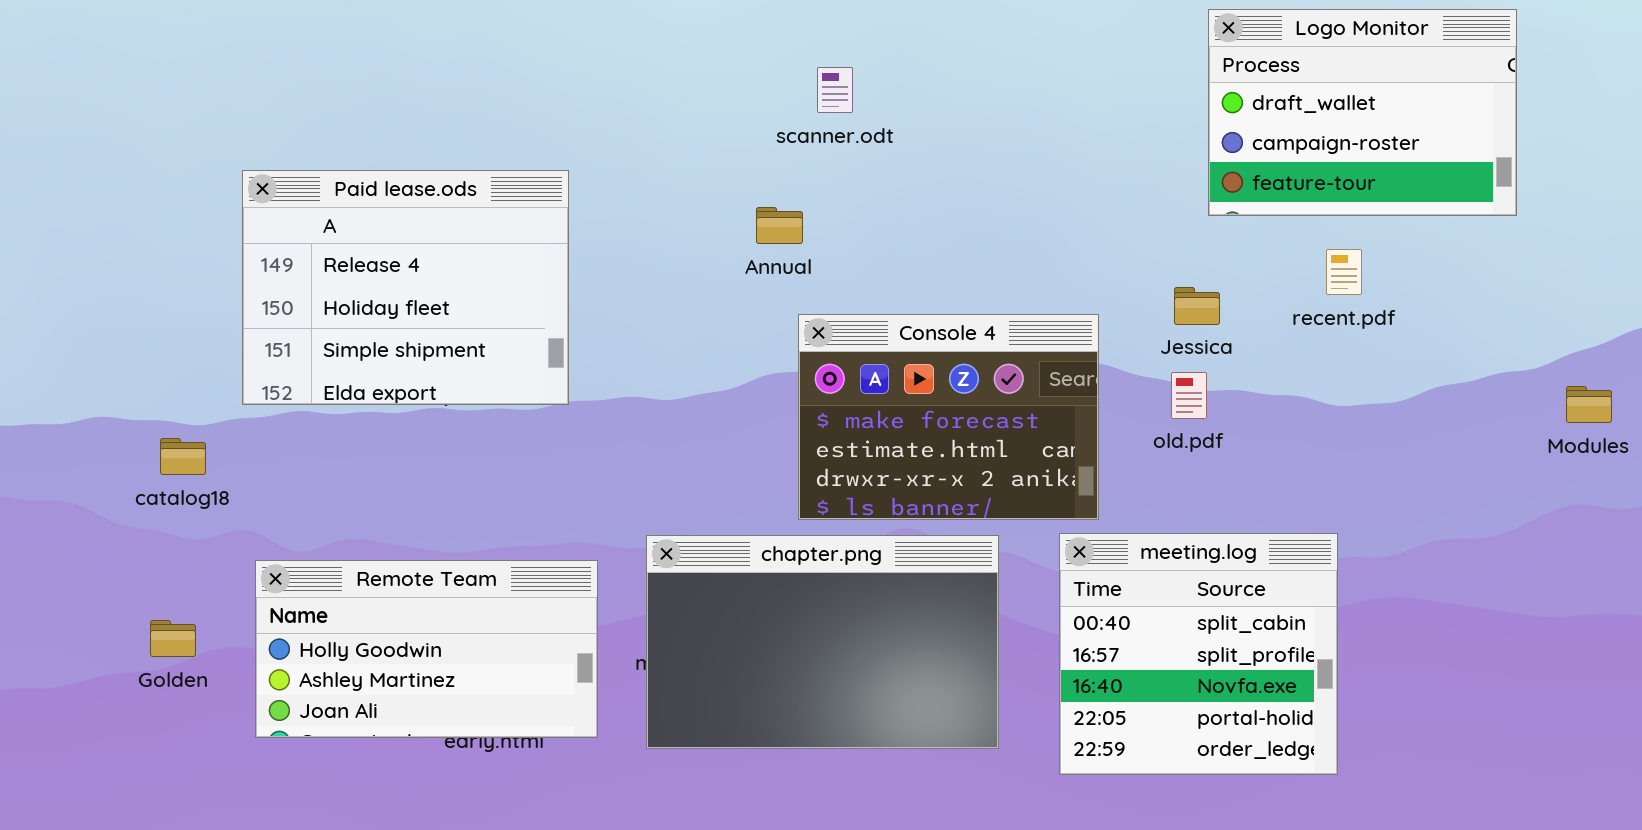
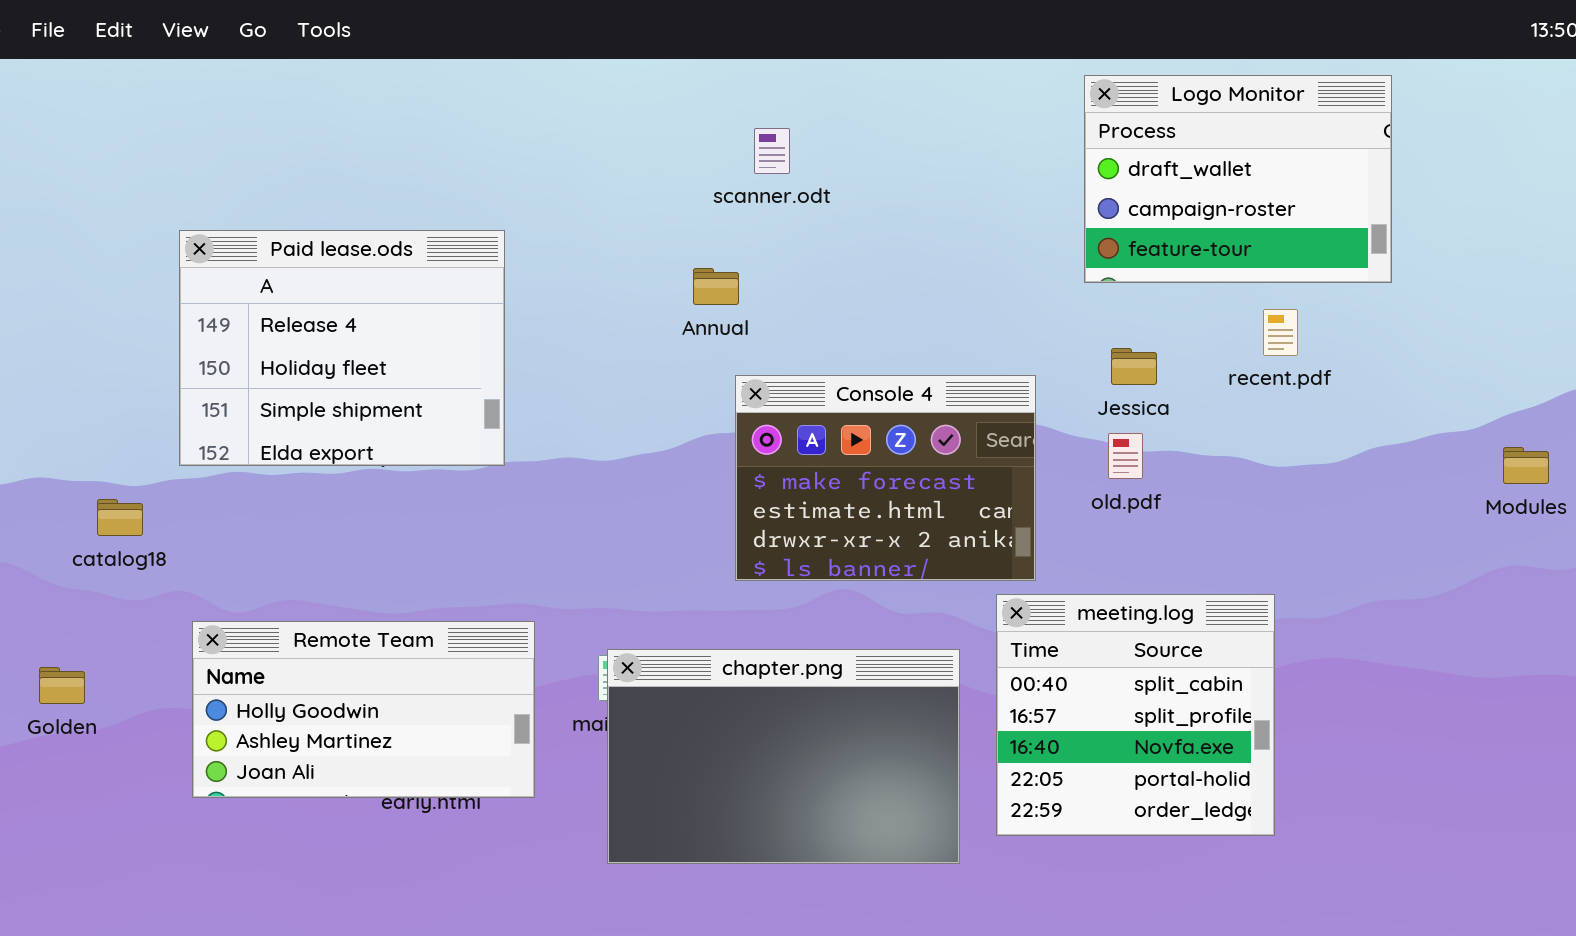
Logo Monitor: [1208,9,1517,216] -> [1084,75,1392,283], moved
chapter.png: [646,535,999,749] -> [607,649,960,864], moved
Golden: [150,620,196,657] -> [39,667,85,704], moved

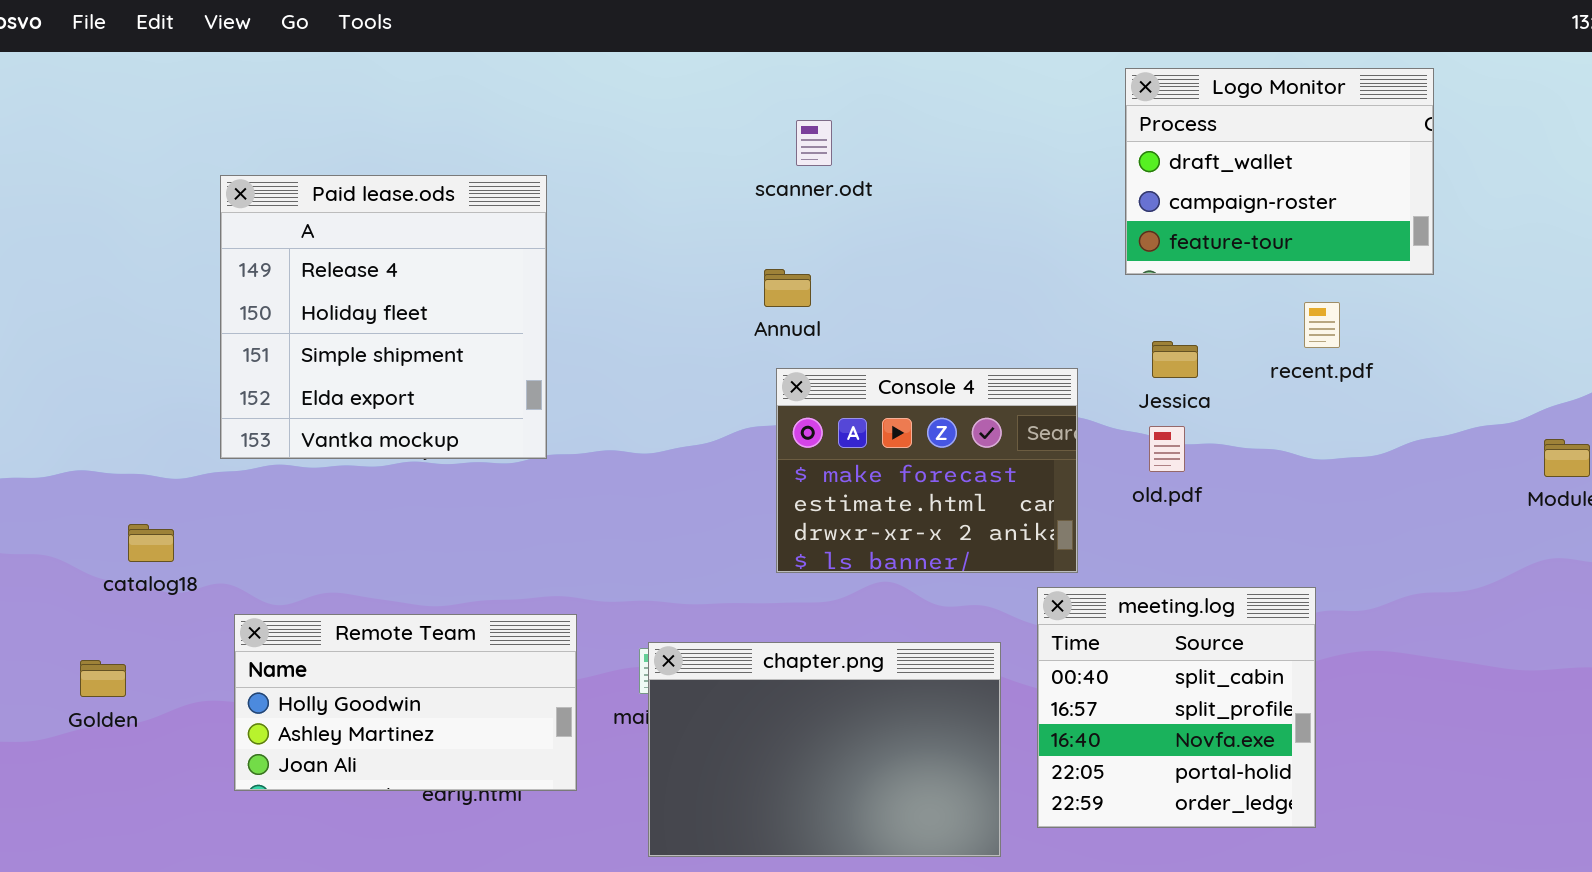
Paid lease.ods: [179,230,505,466] -> [220,175,547,459], resized
Annual: [693,268,739,305] -> [764,269,811,307], moved
catalog18: [97,499,143,536] -> [128,524,174,562], moved

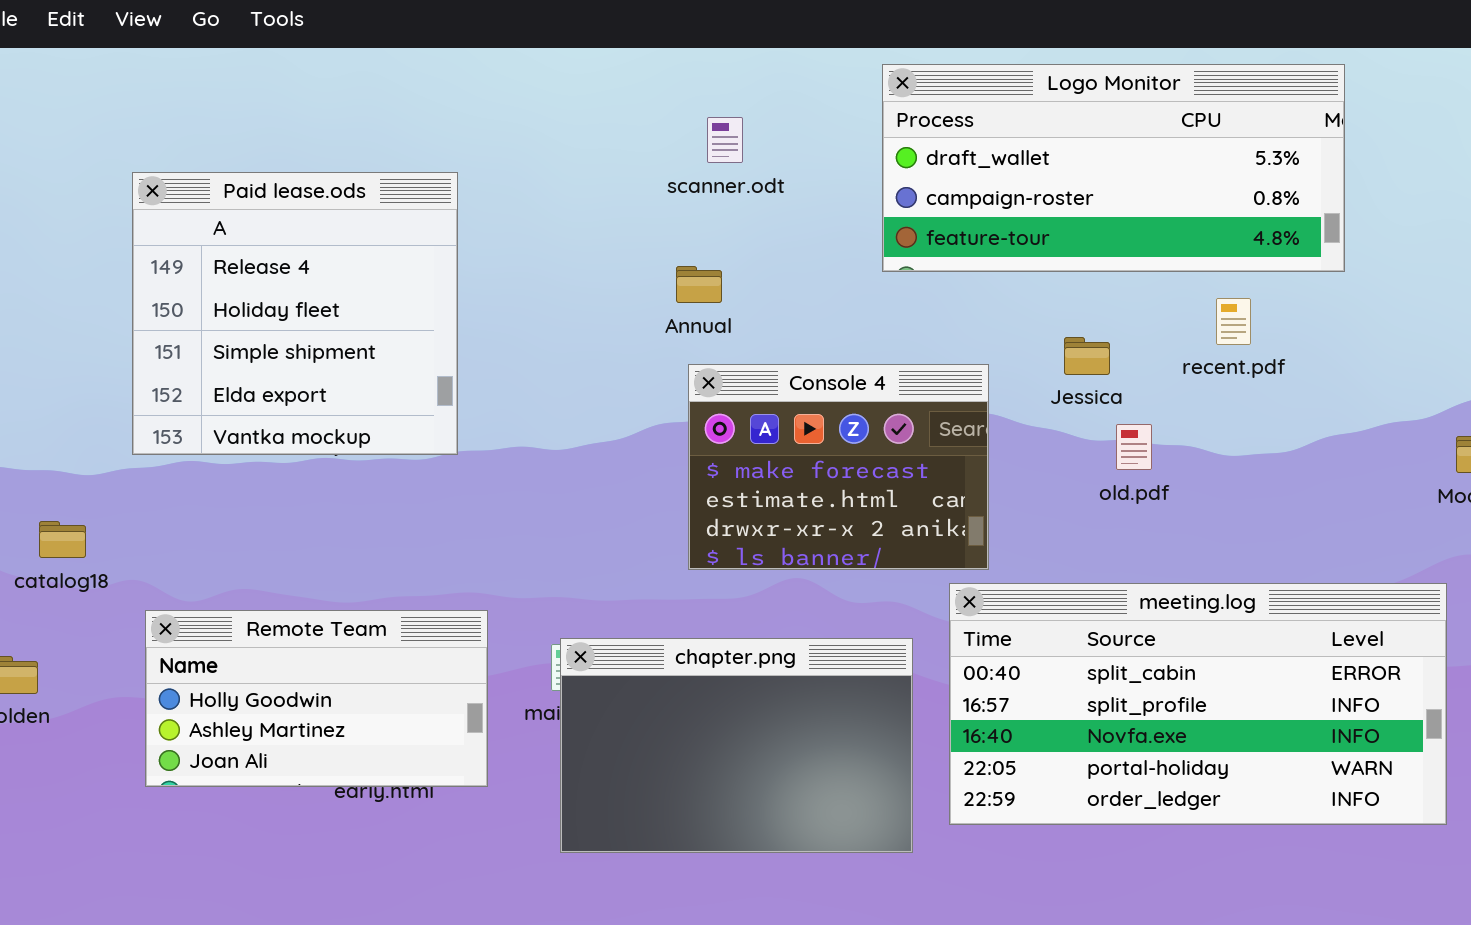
Logo Monitor: [1125,68,1434,275] -> [882,64,1345,272], resized
old.pdf: [1149,426,1185,472] -> [1116,424,1152,470], moved
meeting.log: [1037,587,1316,828] -> [949,583,1447,825], resized

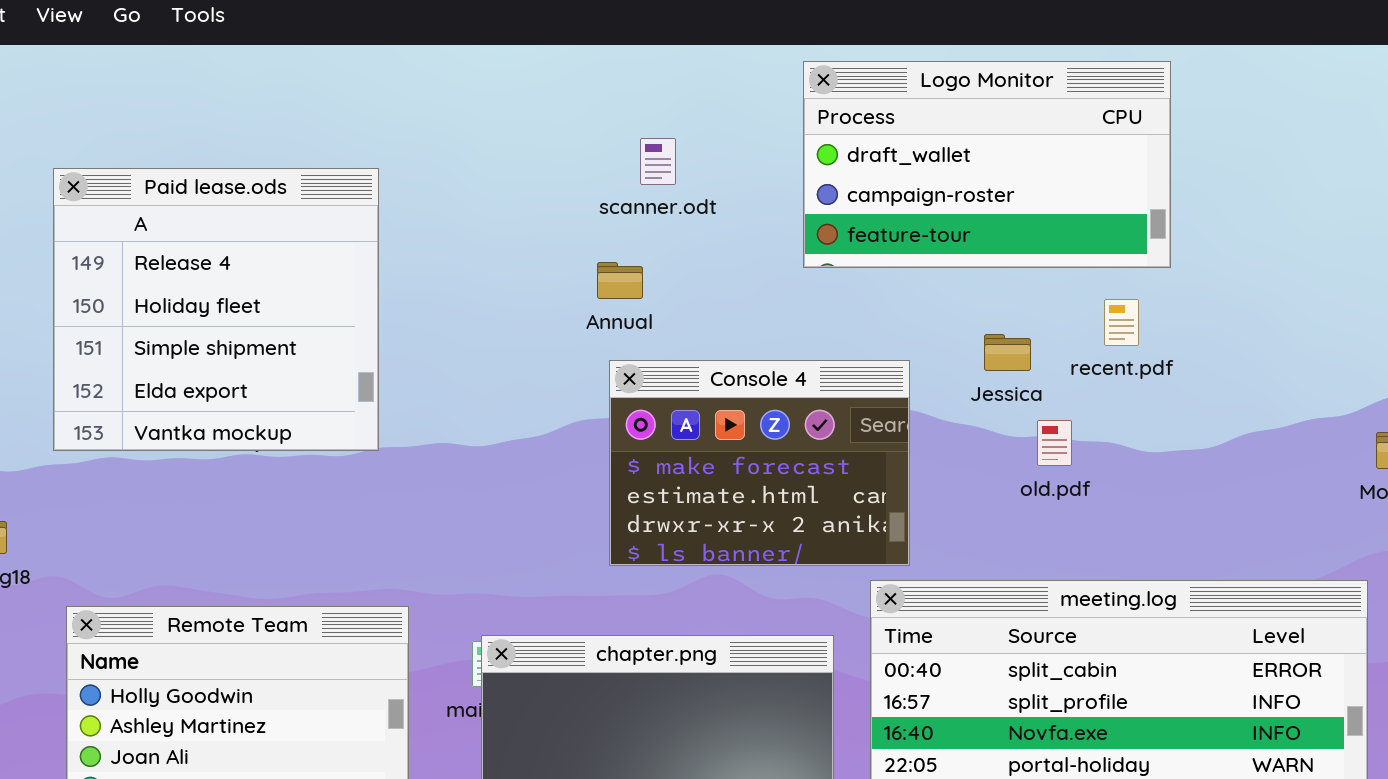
Logo Monitor: [882,64,1345,272] -> [803,61,1171,268], resized
scanner.odt: [707,117,743,163] -> [640,138,676,185], moved
recent.pdf: [1216,298,1251,345] -> [1104,299,1139,346], moved

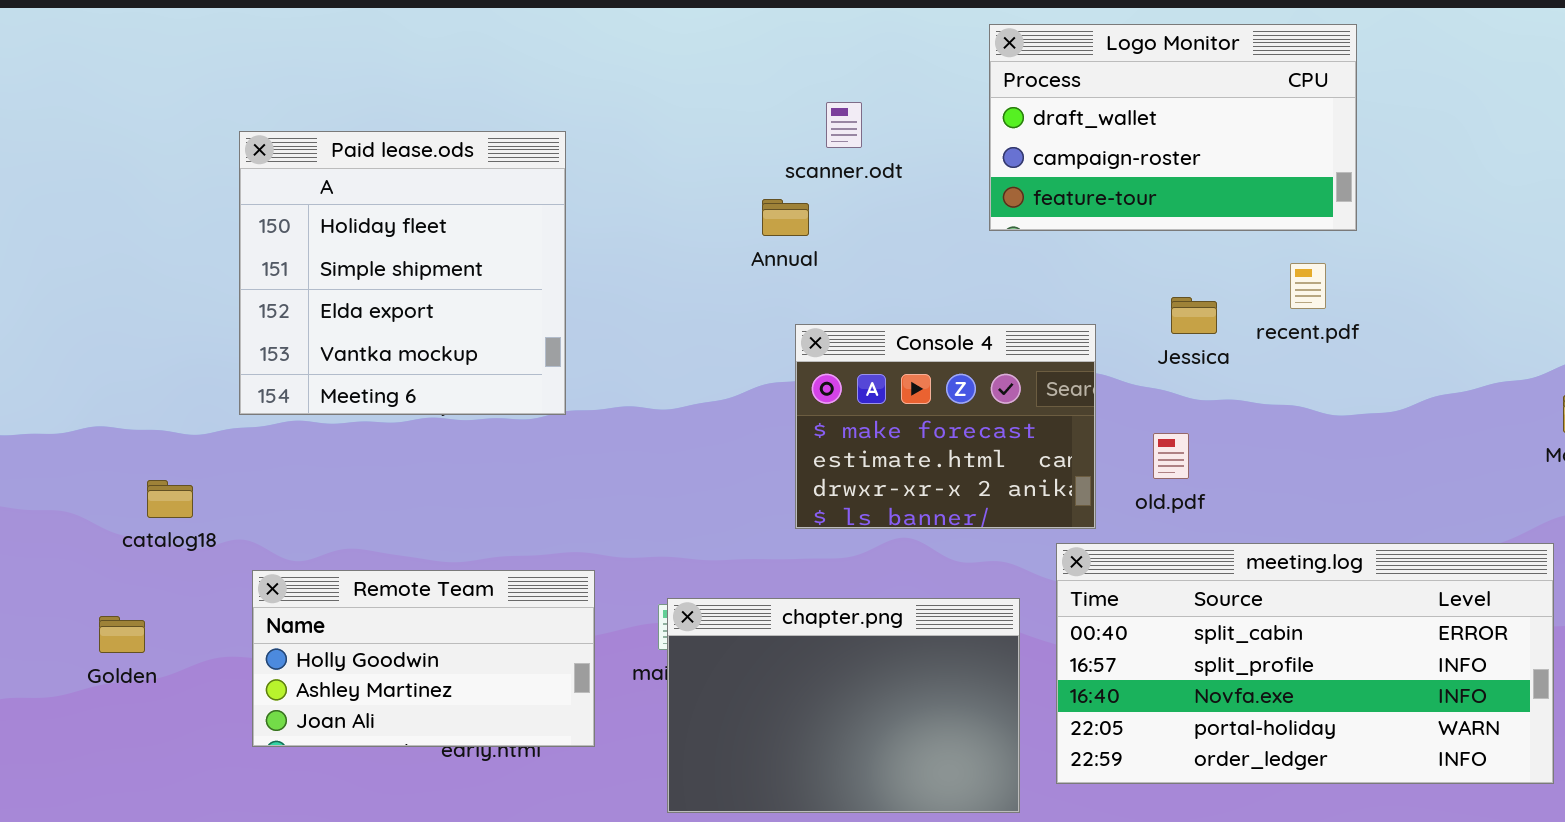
Paid lease.ods: [53,168,379,451] -> [239,131,566,415], scrolled down 1 row
Annual: [597,262,643,299] -> [762,199,809,236], moved
old.pdf: [1037,420,1072,466] -> [1153,433,1189,479], moved

